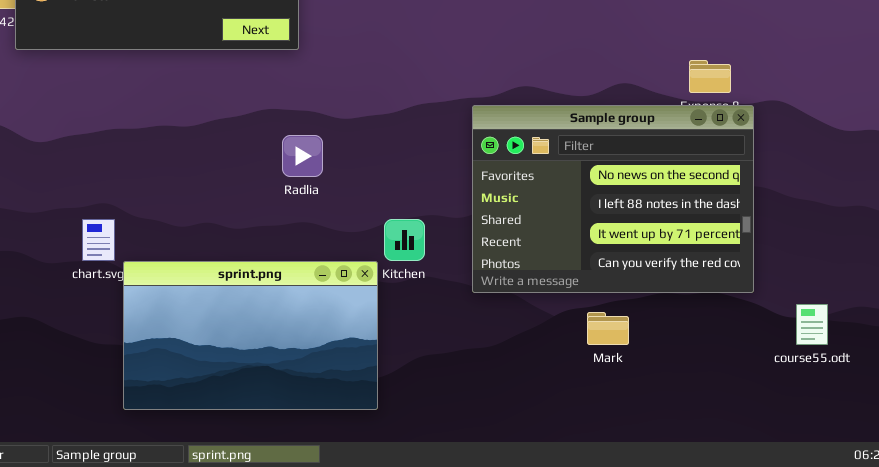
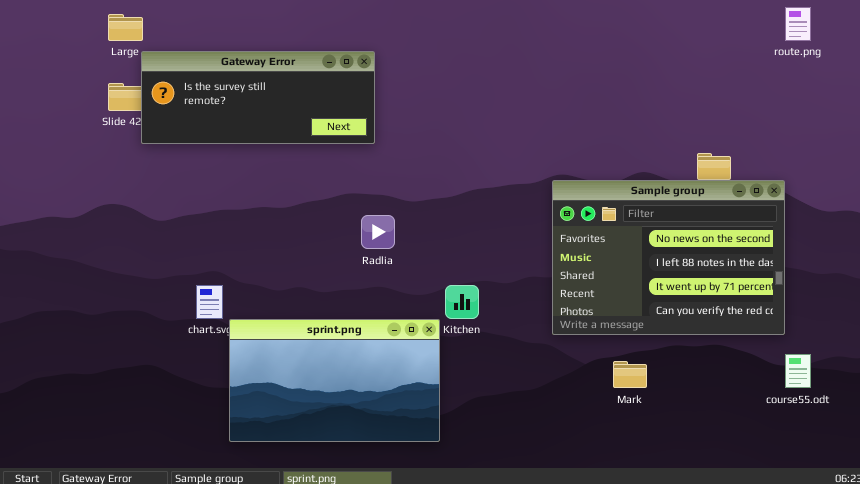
Sample group: [472,105,754,293] -> [552,180,785,335], moved

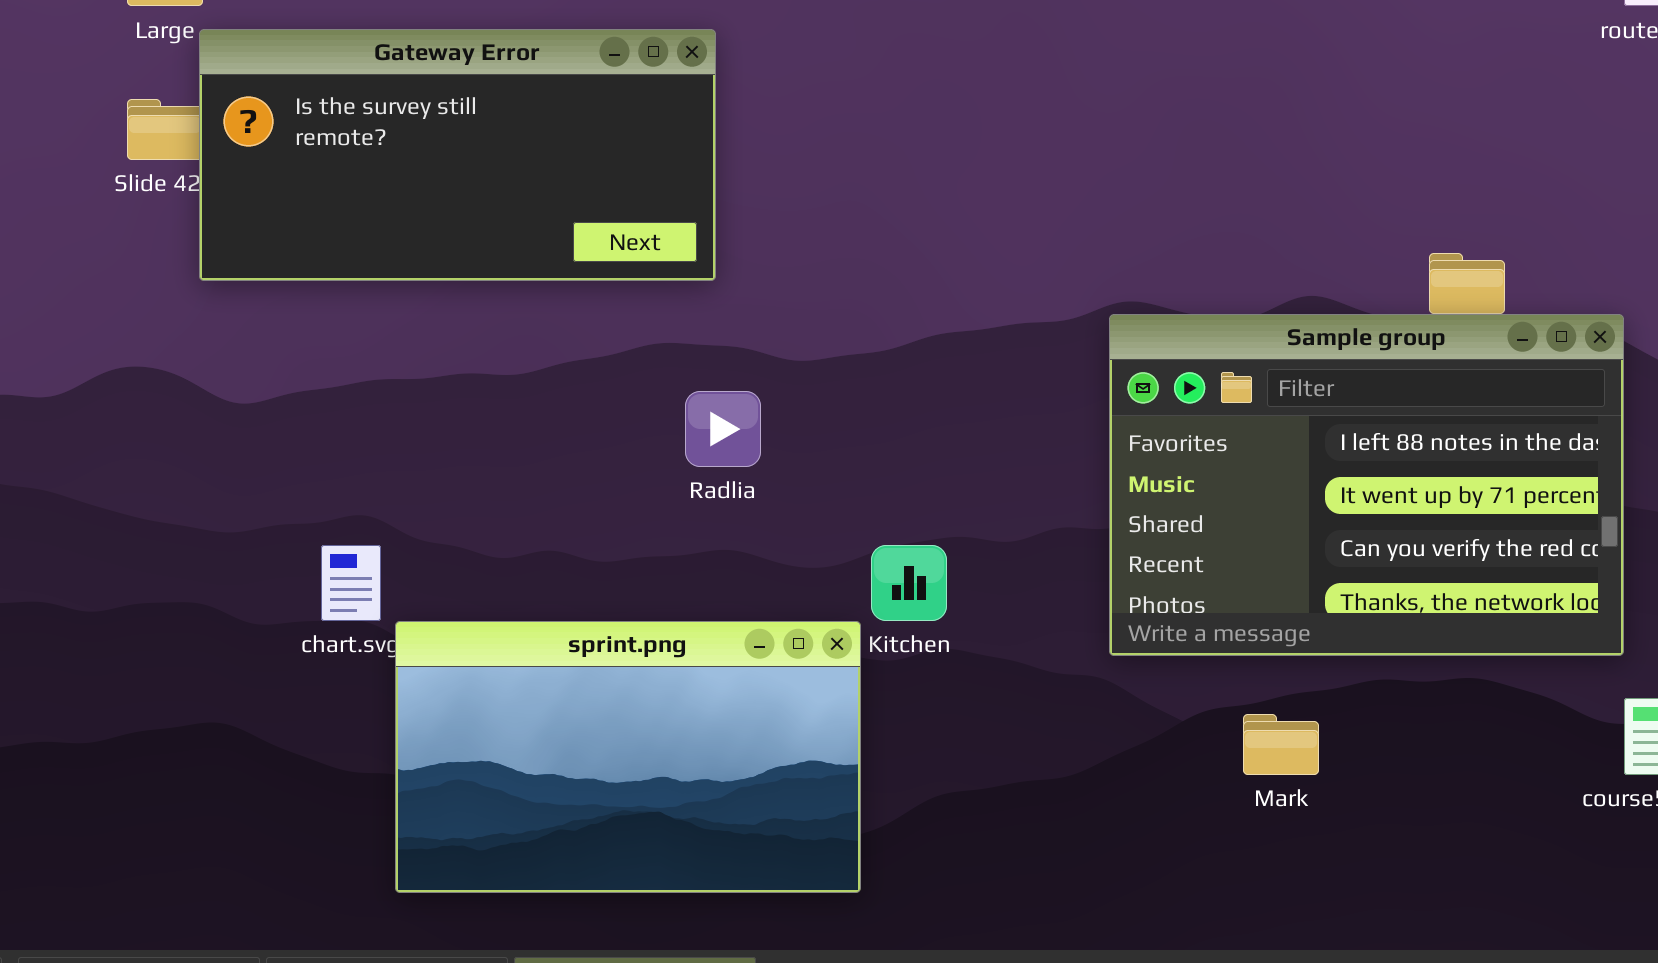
Gateway Error: [141,51,375,144] -> [199,29,716,281], resized
Sample group: [552,180,785,335] -> [1109,314,1624,656], scrolled down 1 row

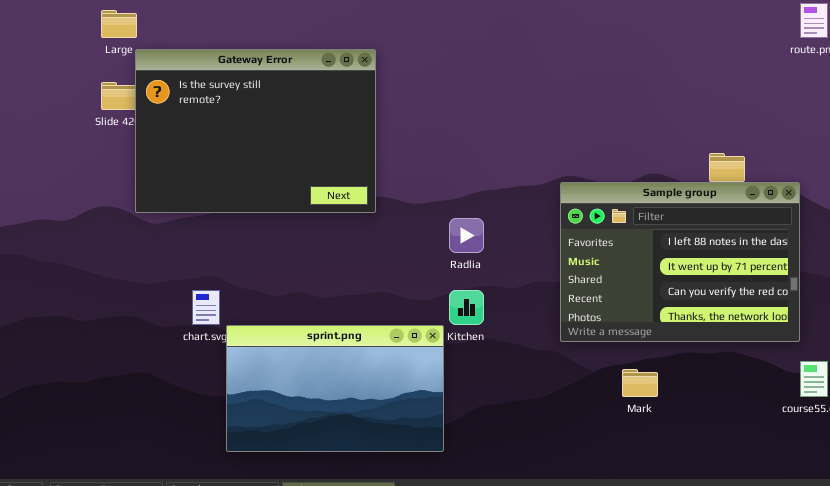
Gateway Error: [199,29,716,281] -> [135,49,376,213], resized
Radlia: [685,391,761,467] -> [449,218,484,253], moved

